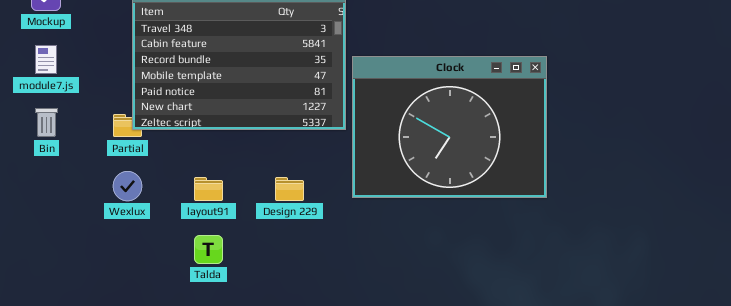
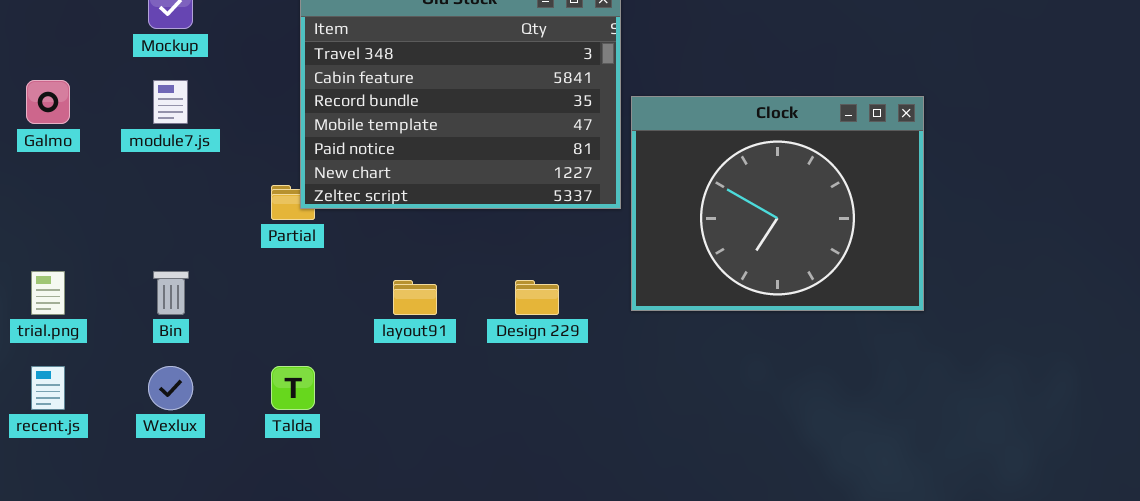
Bin: [35,108,58,137] -> [153,271,189,315], moved
Wexlux: [113,171,142,201] -> [148,366,193,410], moved
Talda: [194,235,223,264] -> [271,366,315,410], moved

